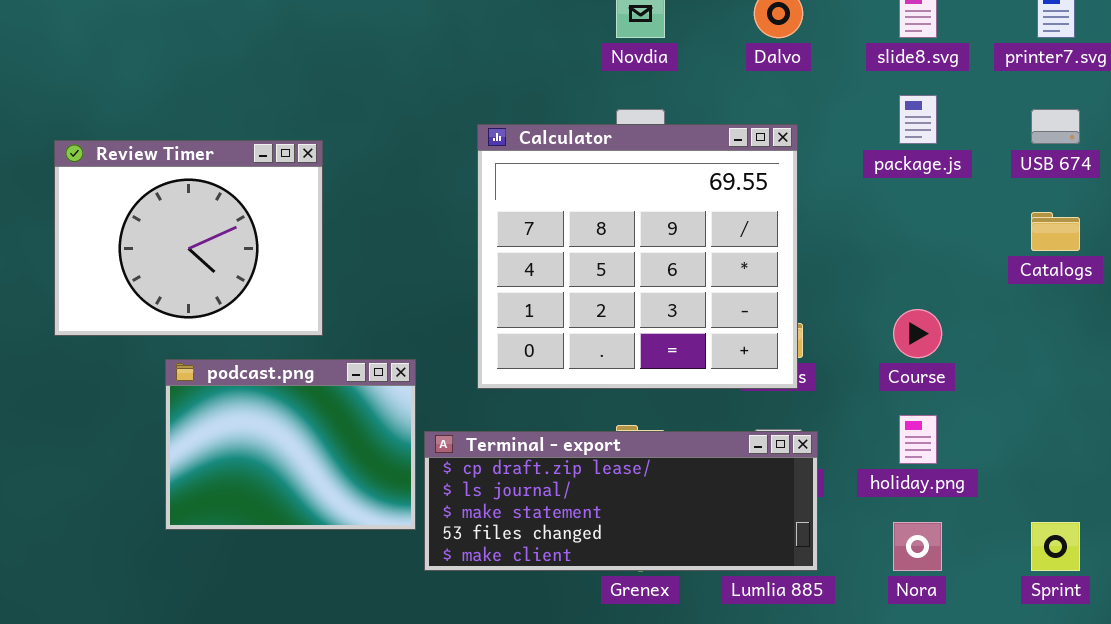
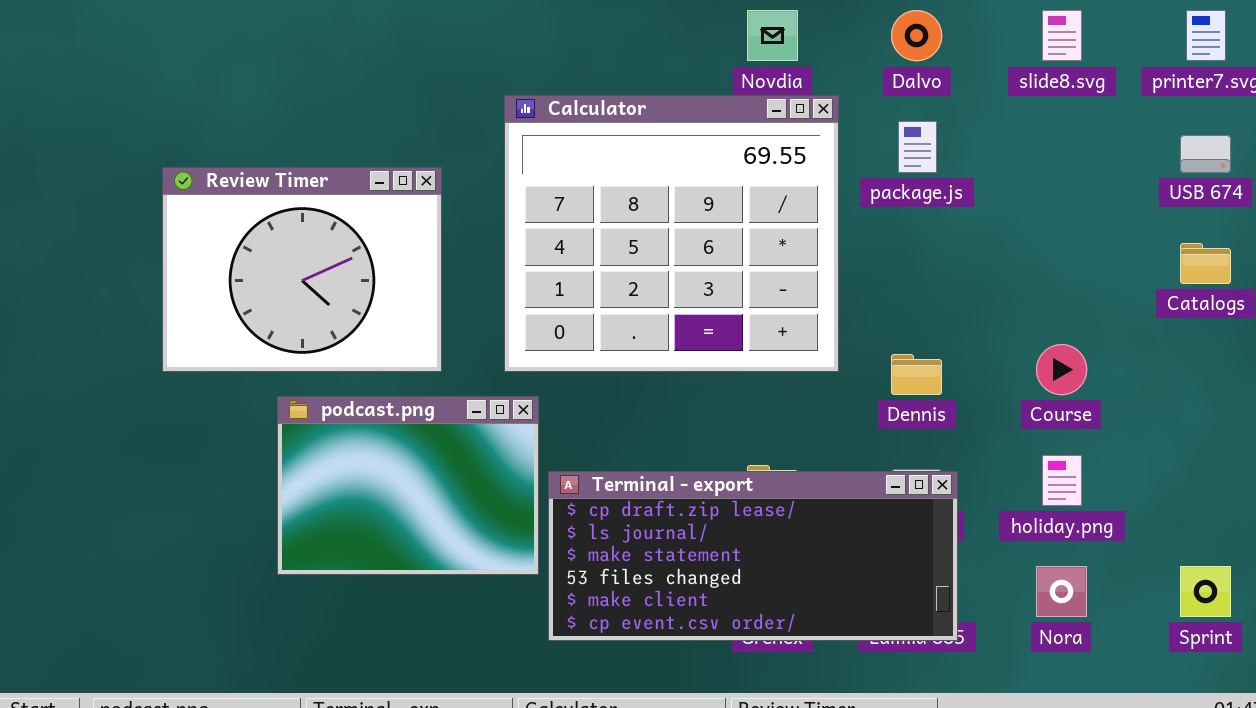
package.js: [899,95,937,144] -> [898,121,937,173], moved
Calculator: [477,124,798,389] -> [504,95,839,372], moved
Terminal - export: [424,431,818,571] -> [548,471,958,641], resized

